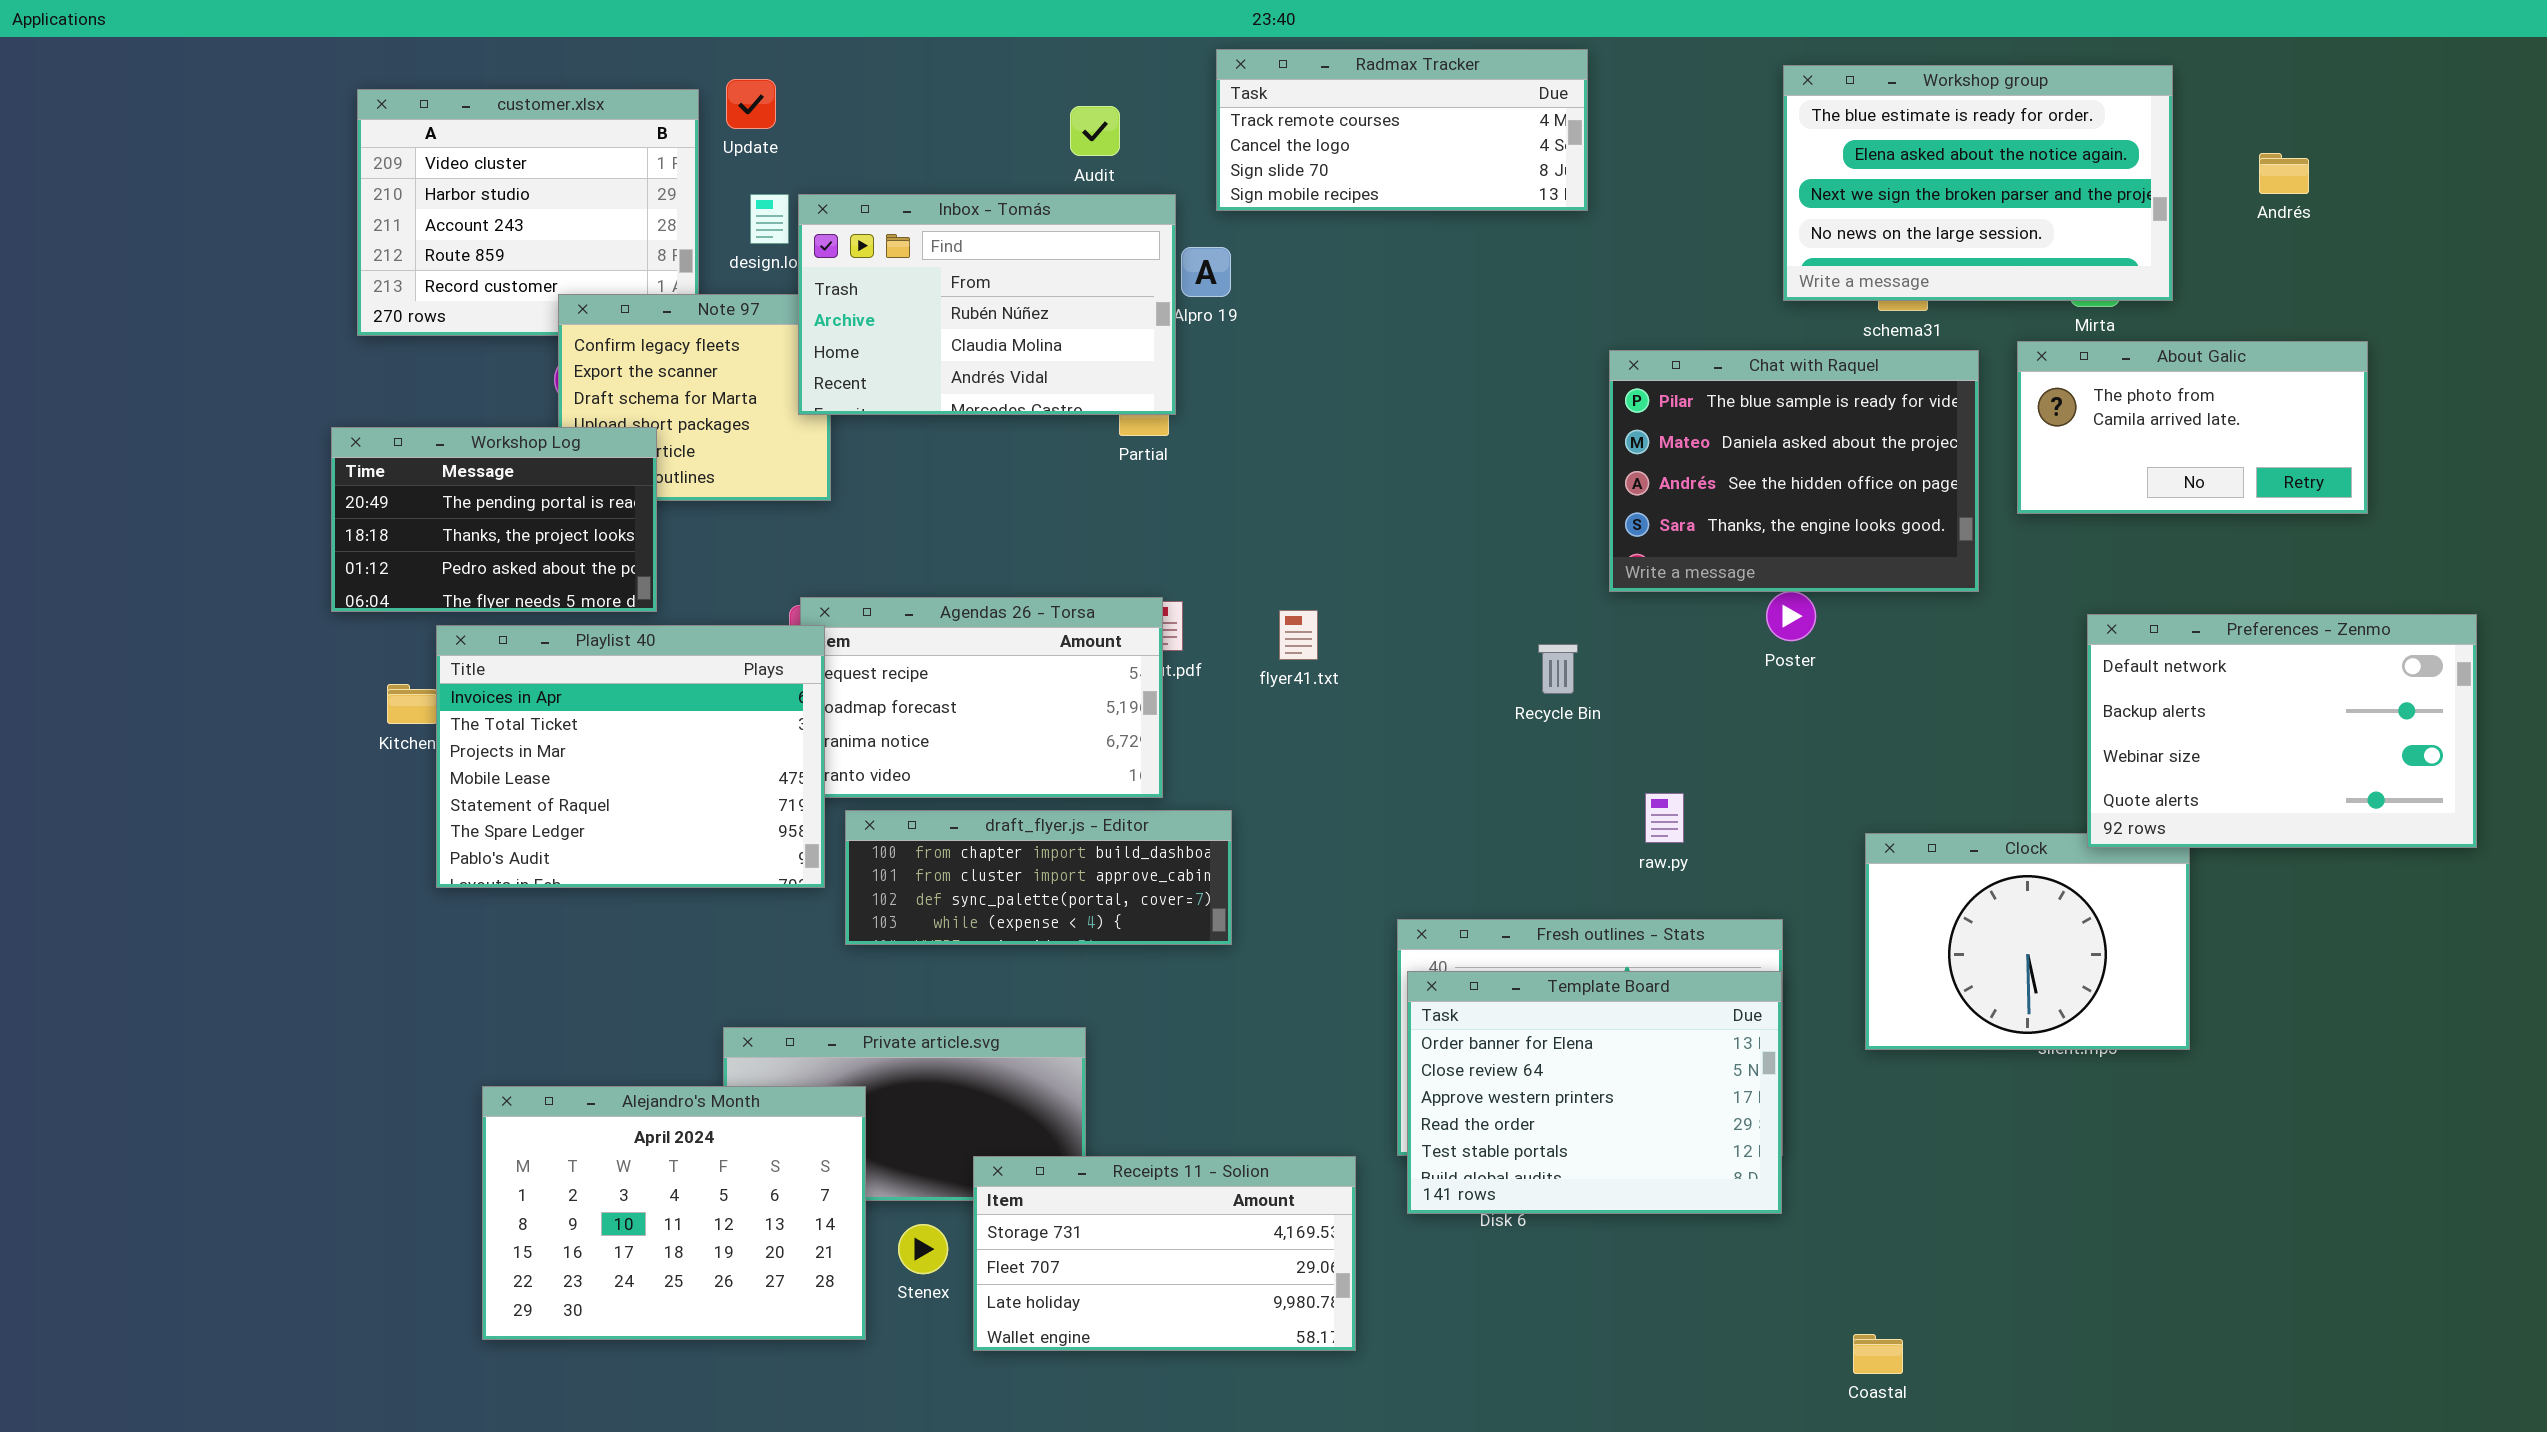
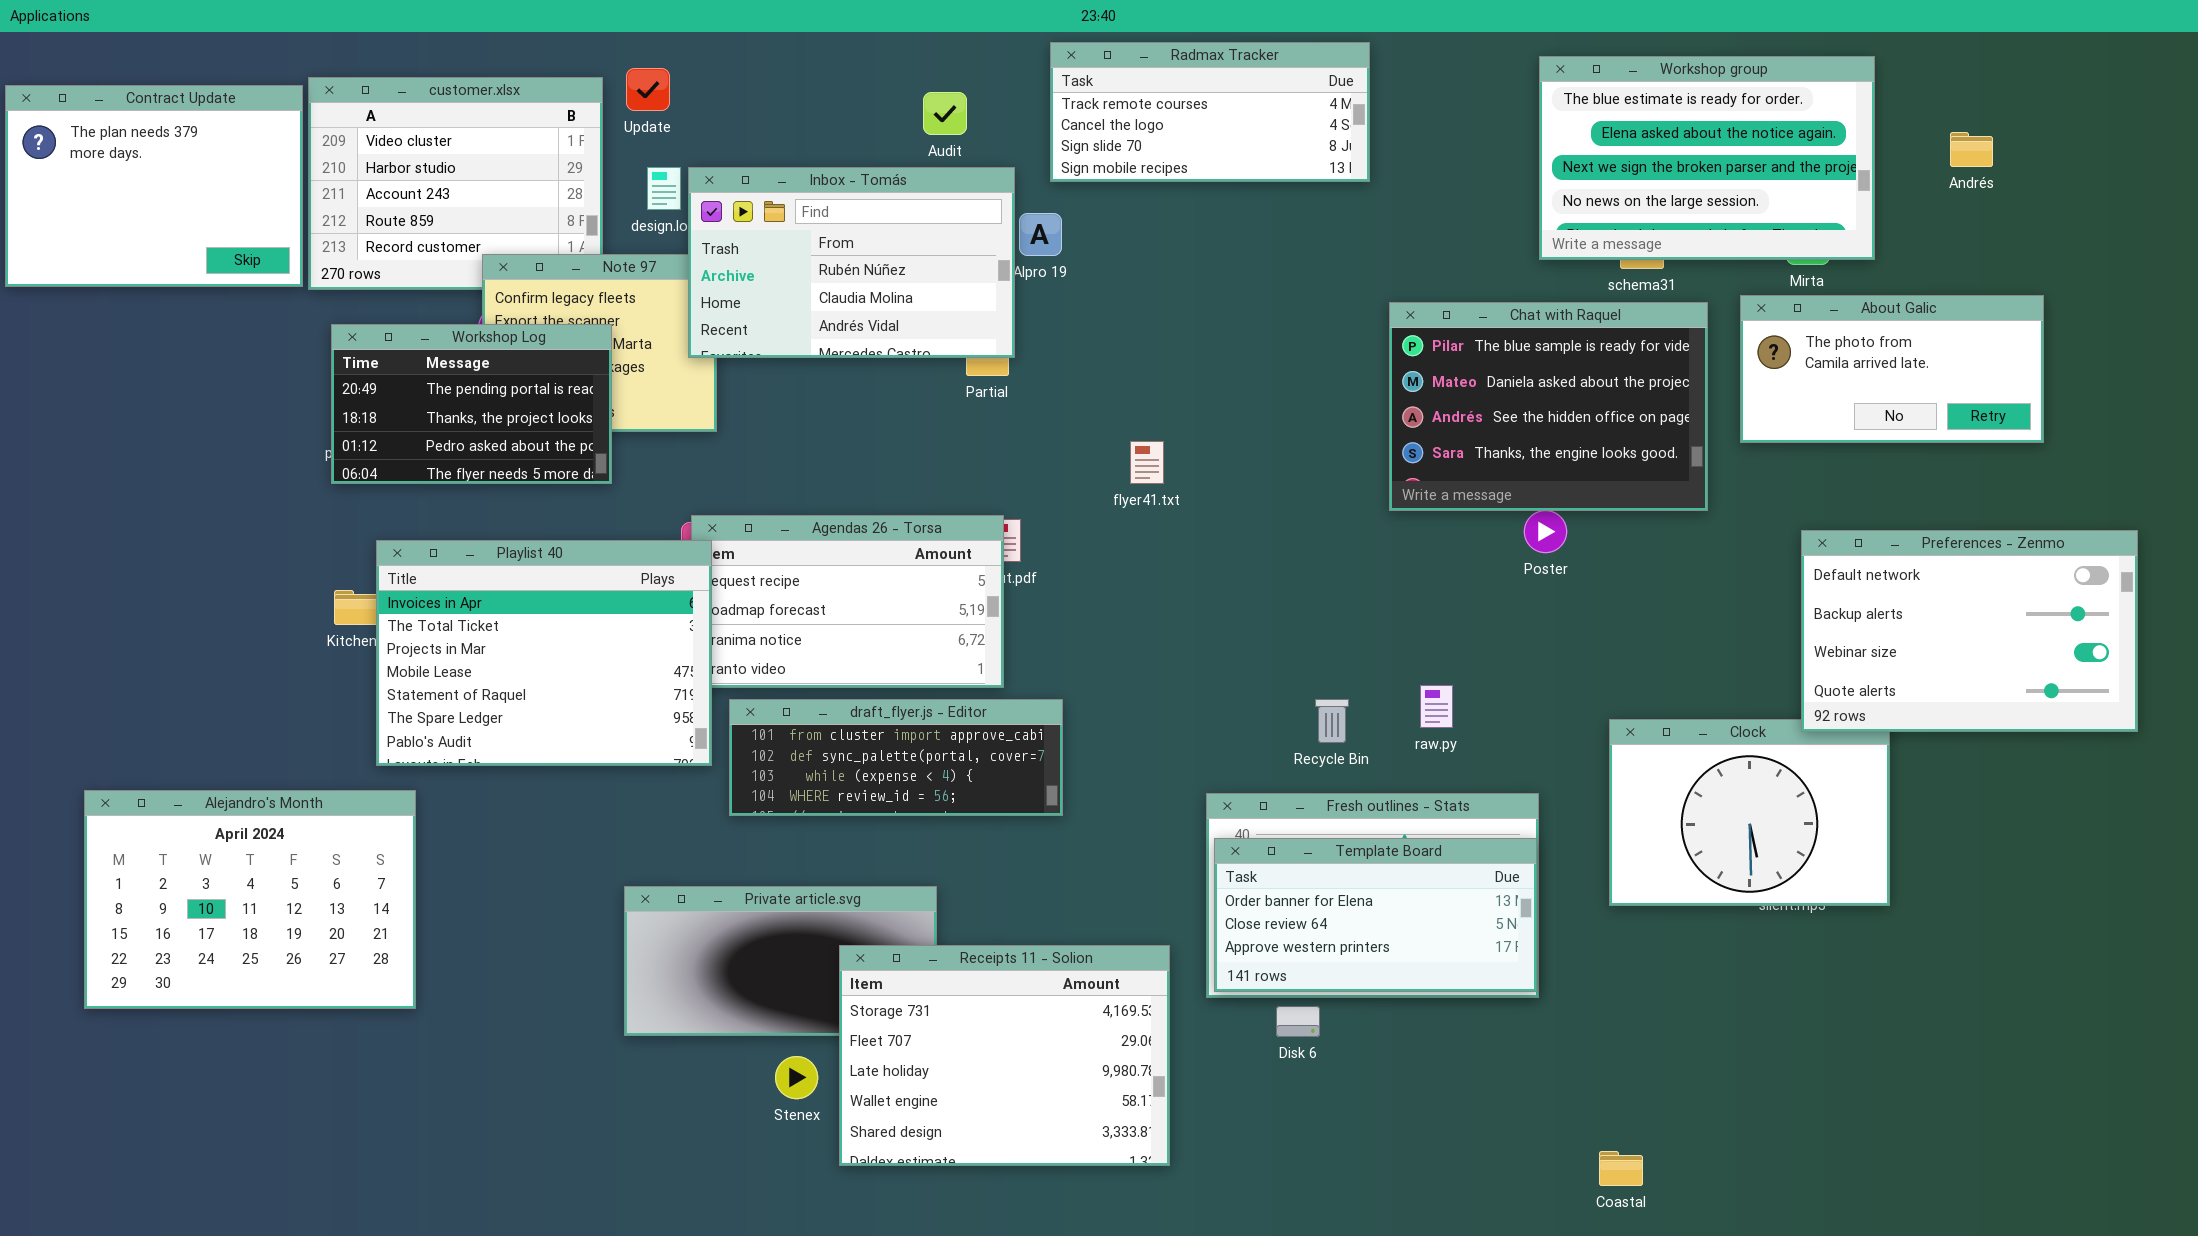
Contract Update: none -> [5,85,303,287], opened
Workshop Log: [331,427,657,612] -> [331,324,612,484], moved
flyer41.txt: [1279,610,1318,660] -> [1130,441,1164,484], moved
Recycle Bin: [1538,644,1578,694] -> [1315,699,1349,743], moved
draft_flyer.js - Editor: [845,810,1232,945] -> [729,699,1063,816], scrolled down 1 row
Template Board: [1407,971,1782,1214] -> [1214,838,1537,992], resized
Alejandro's Month: [482,1086,866,1340] -> [84,790,416,1009], moved
Receipts 11 - Solion: [973,1156,1356,1351] -> [839,945,1170,1166], resized

